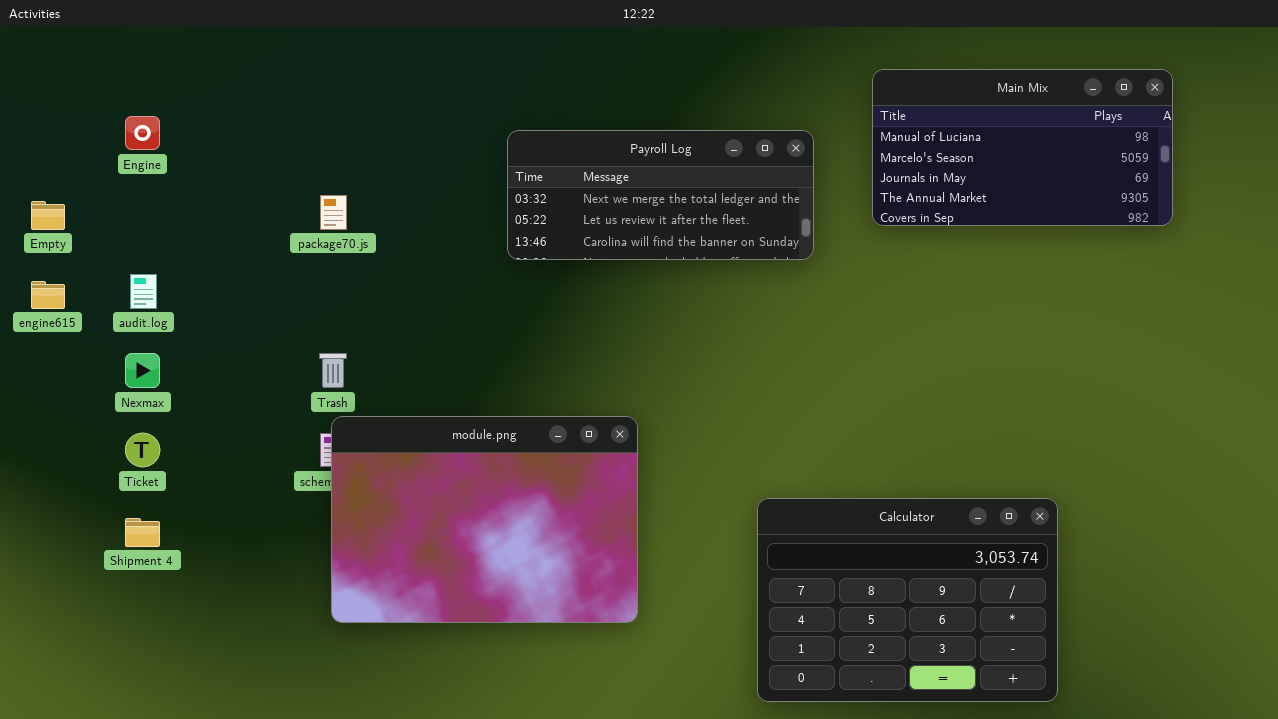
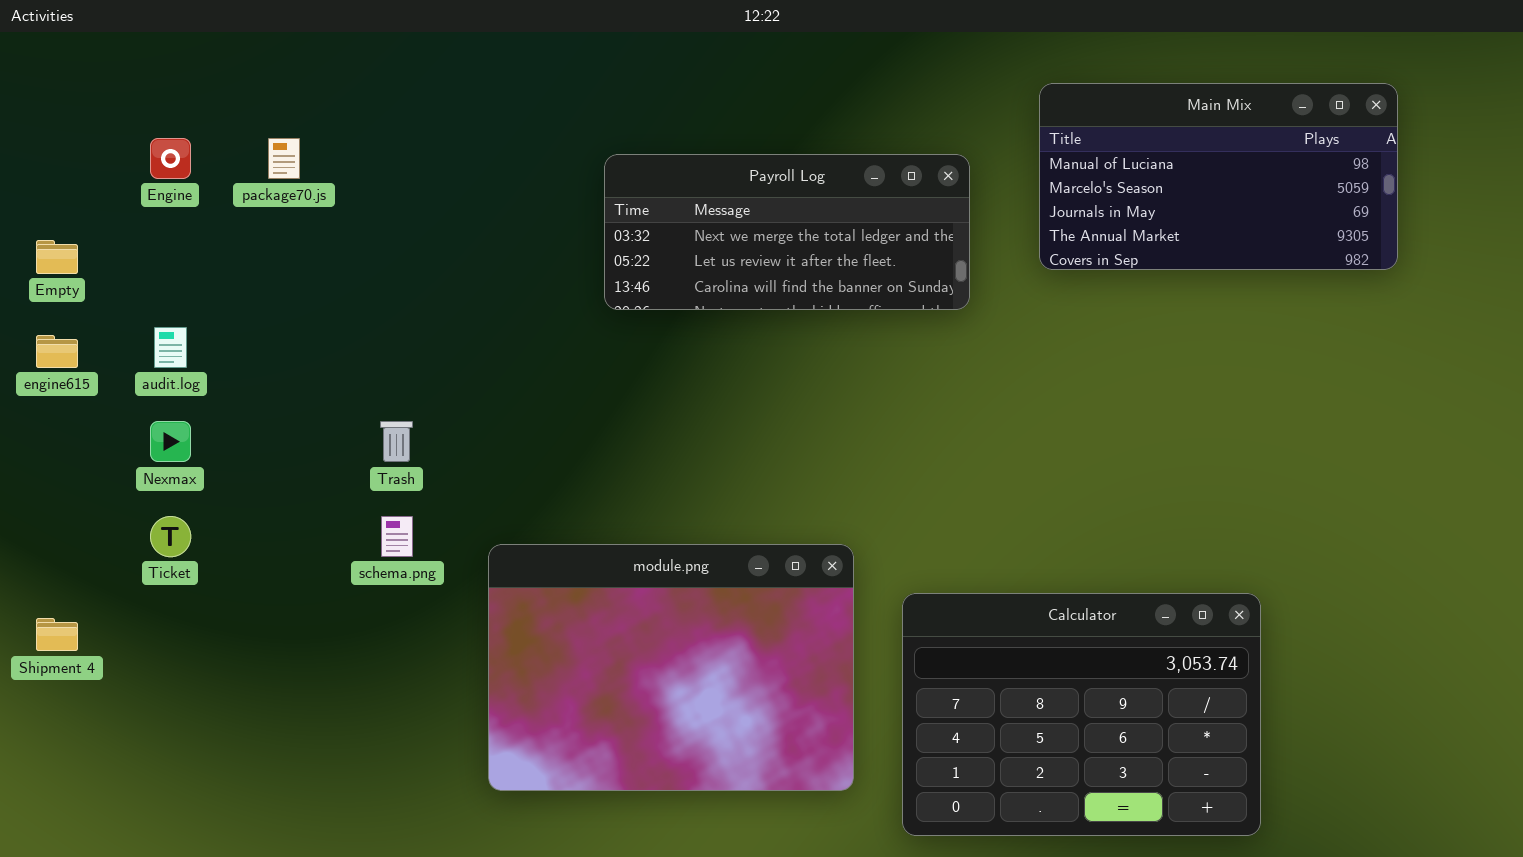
package70.js: [320,195,347,230] -> [268,138,300,179], moved
module.png: [331,416,638,623] -> [488,544,854,791], moved
Shipment 4: [125,518,160,547] -> [36,618,78,651], moved

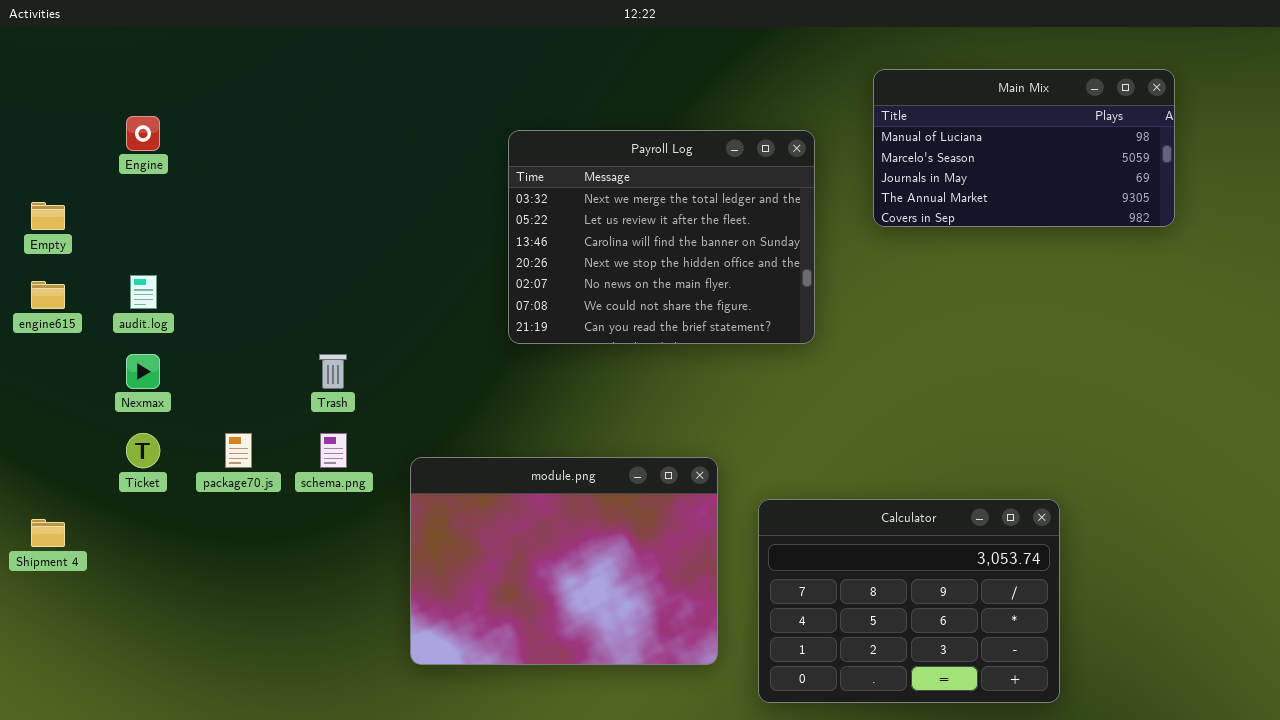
package70.js: [268,138,300,179] -> [225,433,252,468], moved
Payroll Log: [604,154,970,310] -> [508,130,815,344], resized

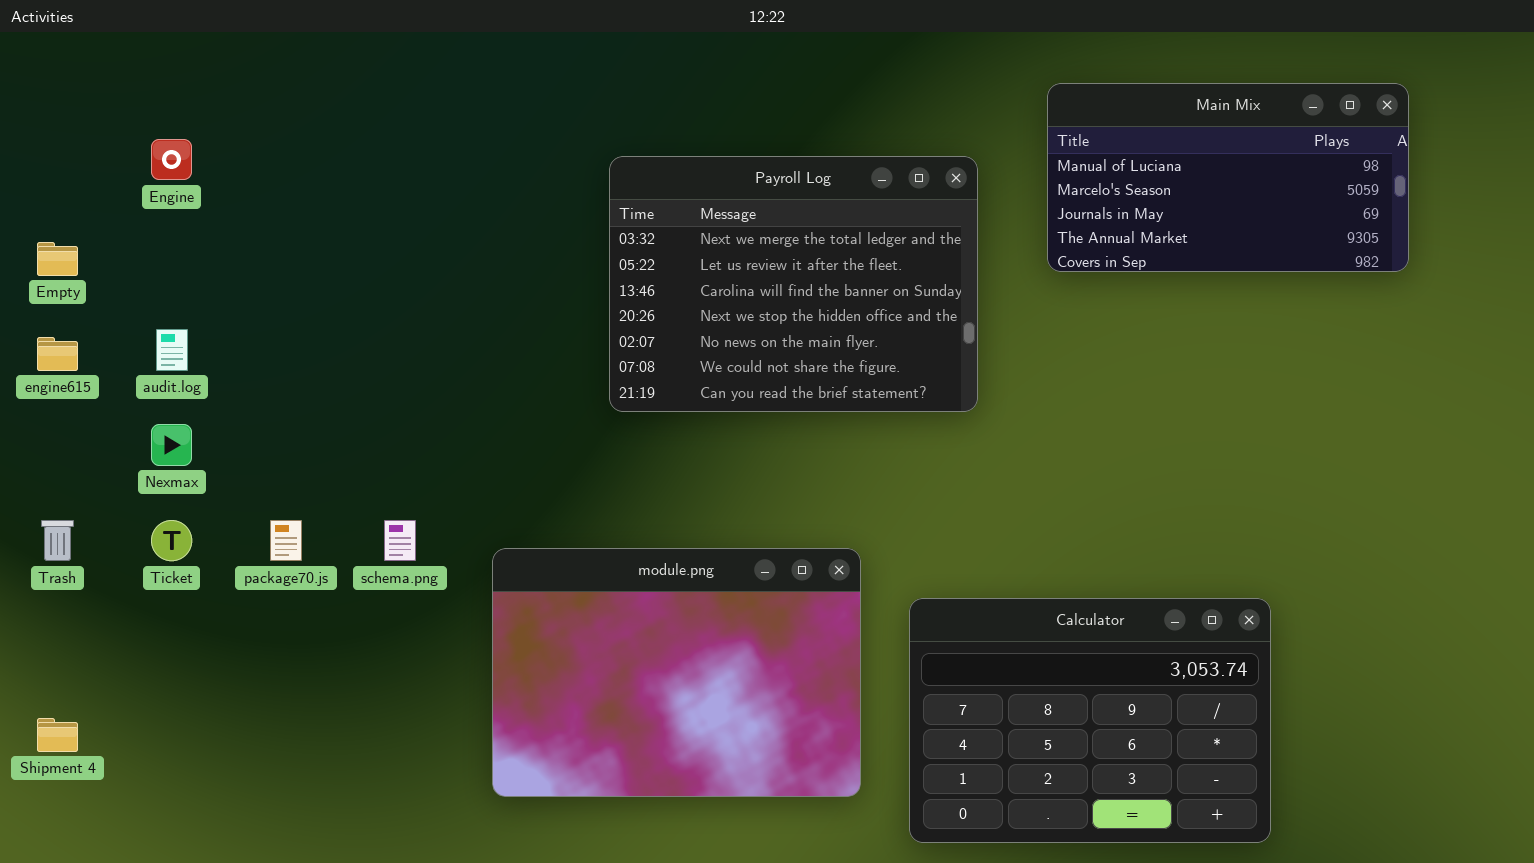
Trash: [319,354,347,389] -> [41,520,74,561], moved
Shipment 4: [31,519,65,547] -> [37,718,78,752], moved

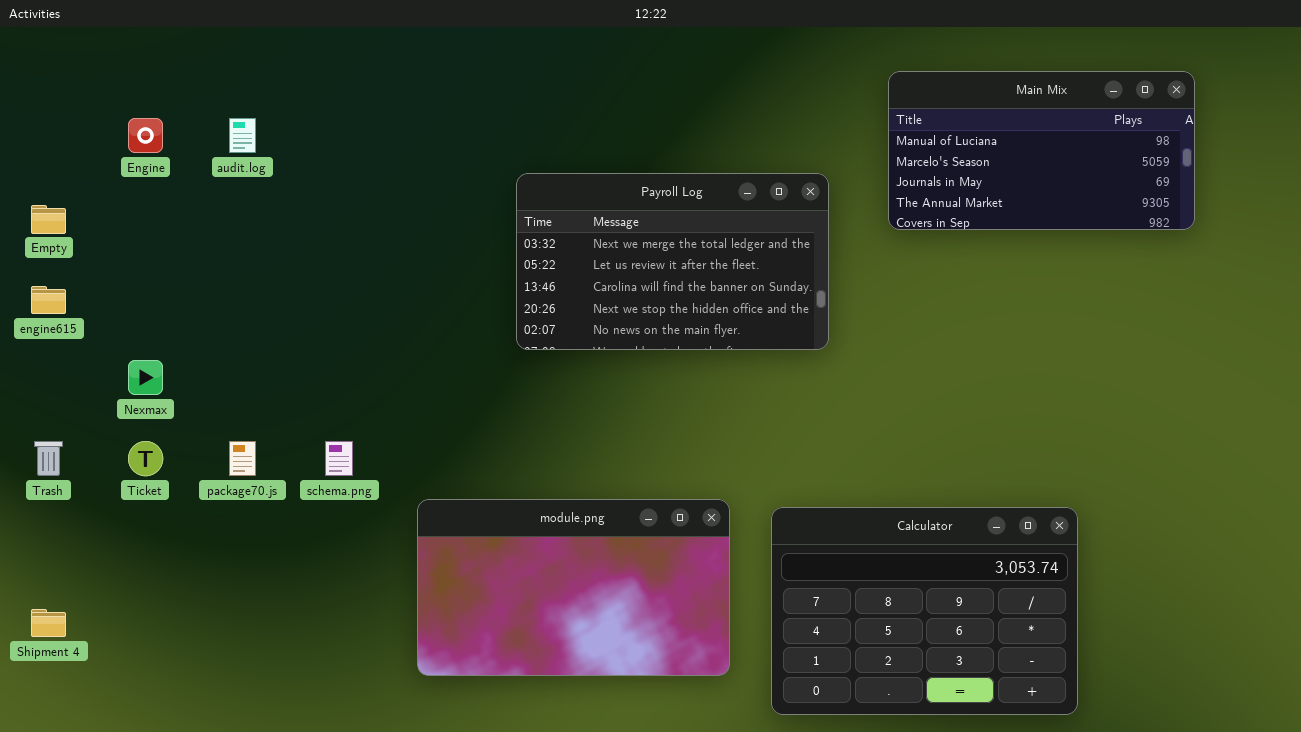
Payroll Log: [609,156,978,412] -> [516,173,829,350], resized
audit.log: [156,329,188,371] -> [229,118,256,153], moved
module.png: [492,548,861,797] -> [417,499,730,676], resized

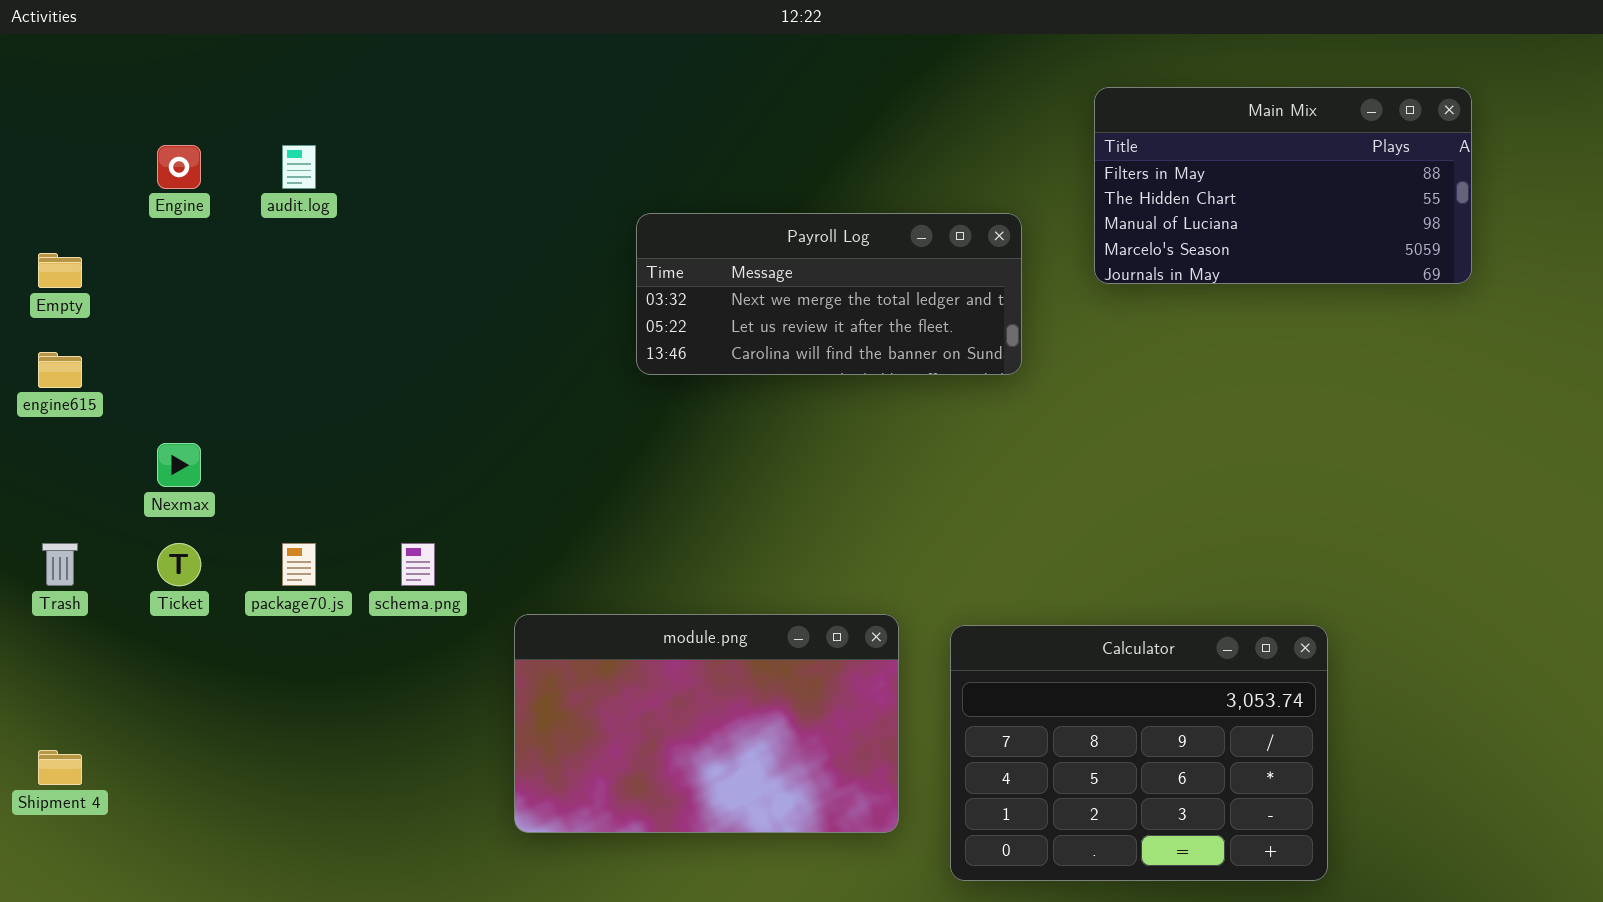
Main Mix: [888,71,1195,230] -> [1094,87,1472,284], scrolled up 2 rows
Payroll Log: [516,173,829,350] -> [636,213,1022,375], resized

